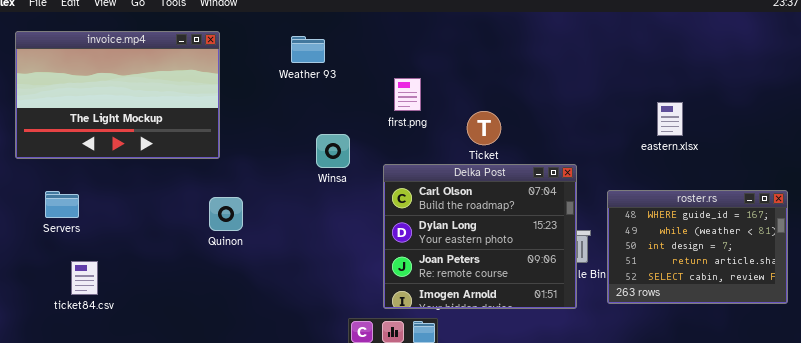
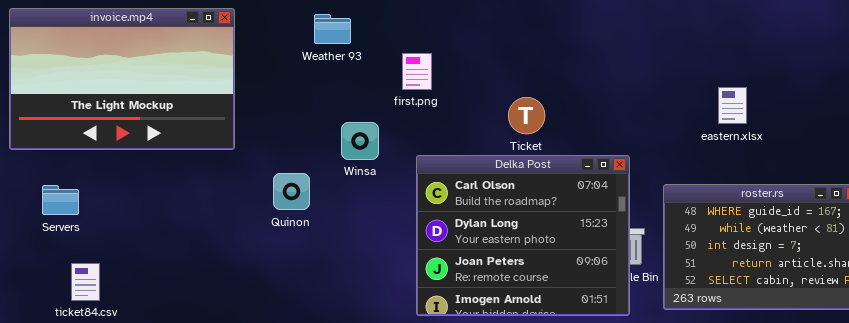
first.png: [394,78,421,111] -> [402,53,432,90], moved
Quinon: [209,197,243,231] -> [273,173,310,210], moved

